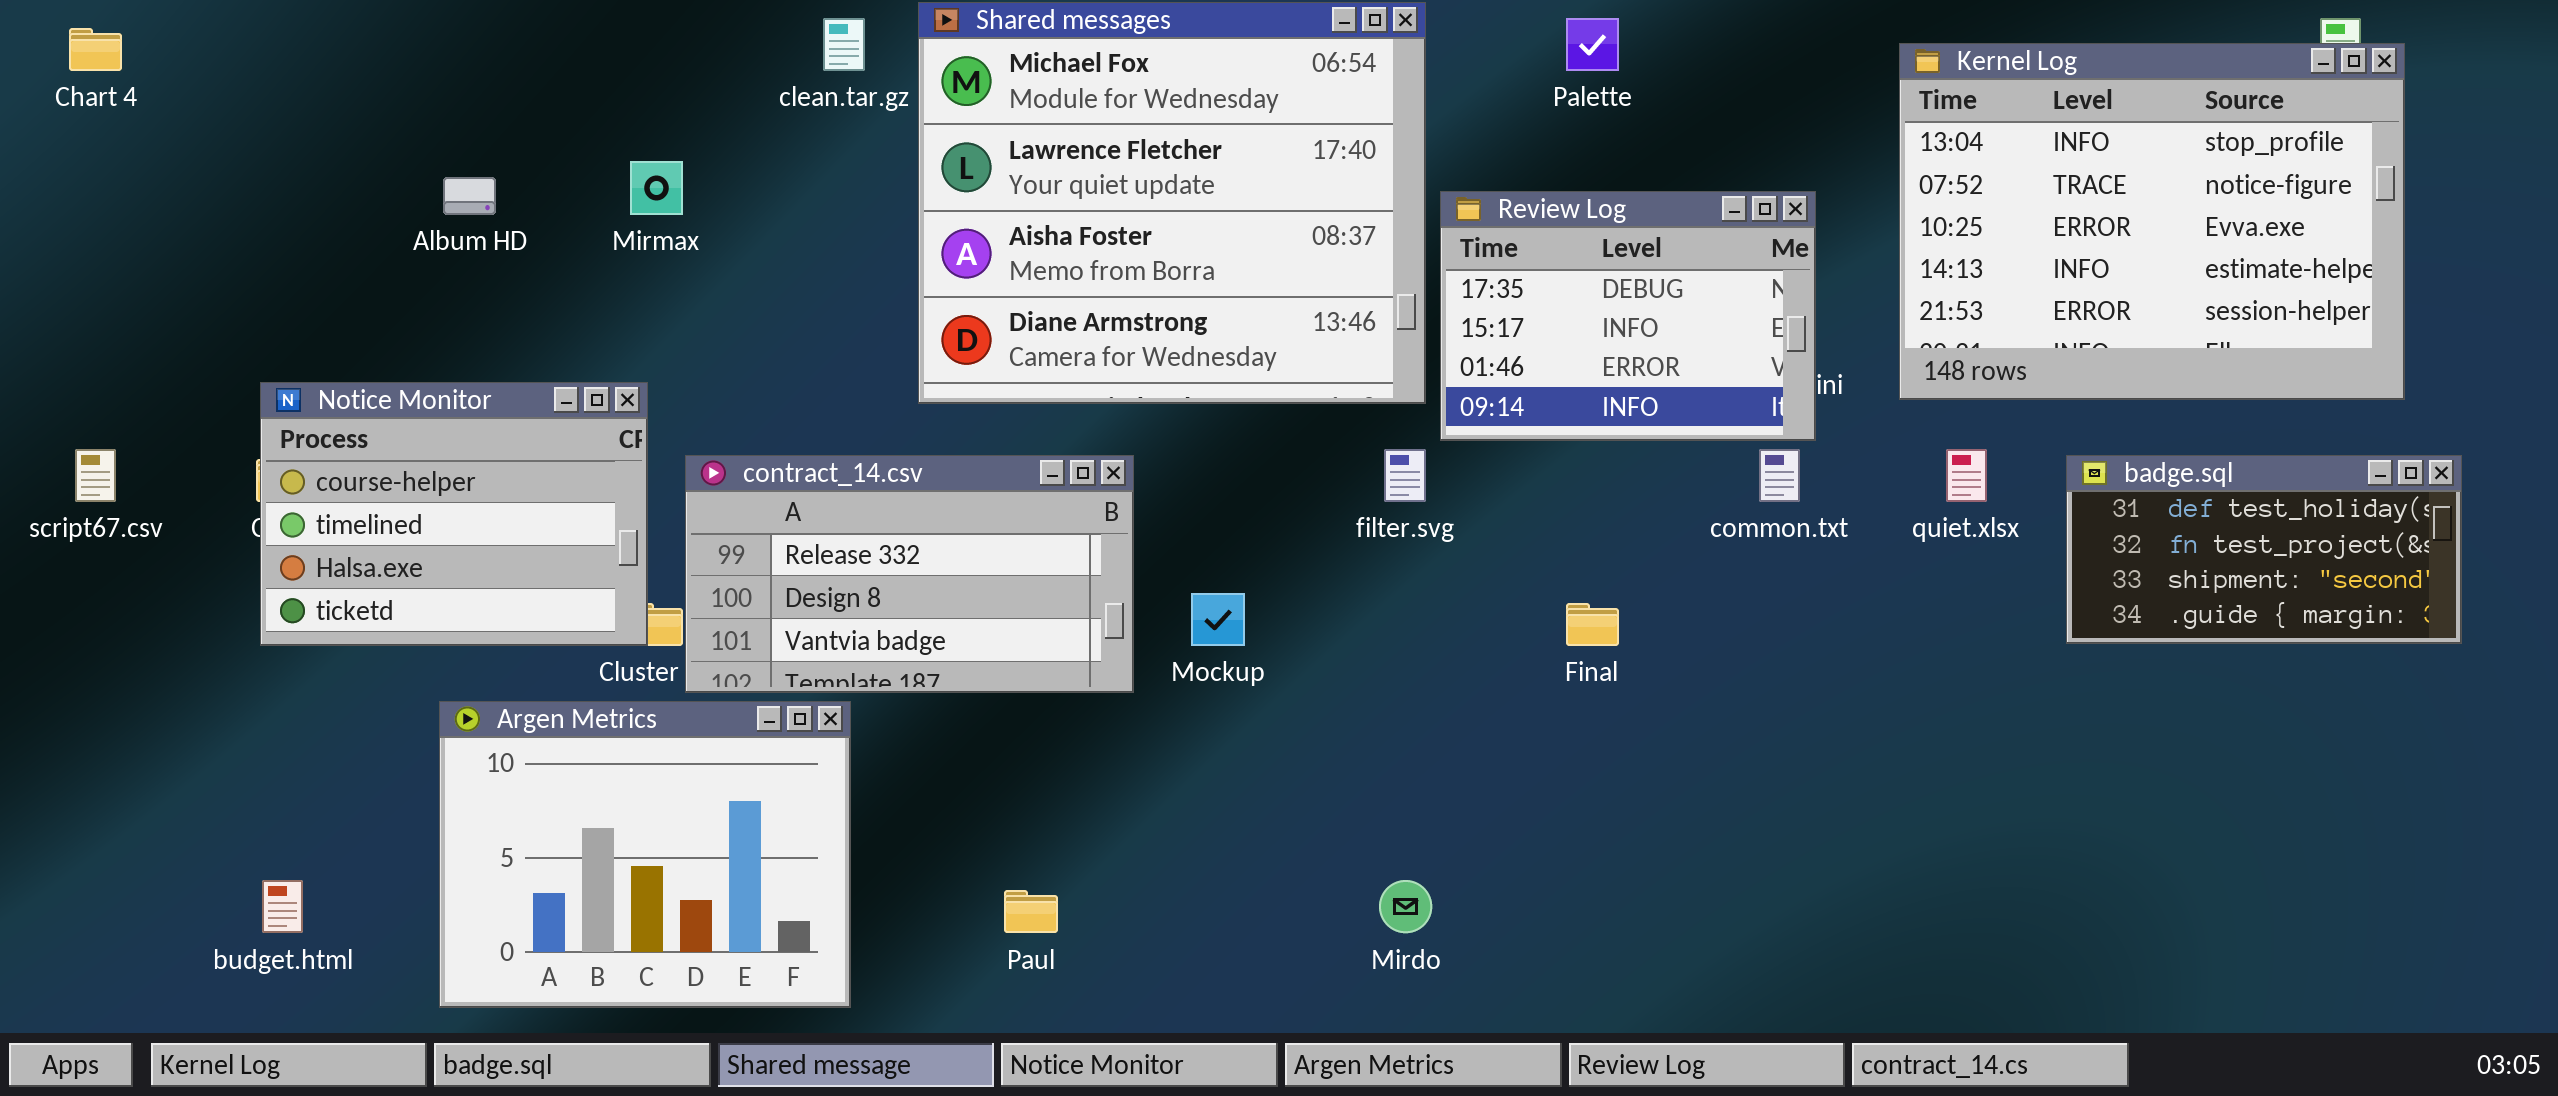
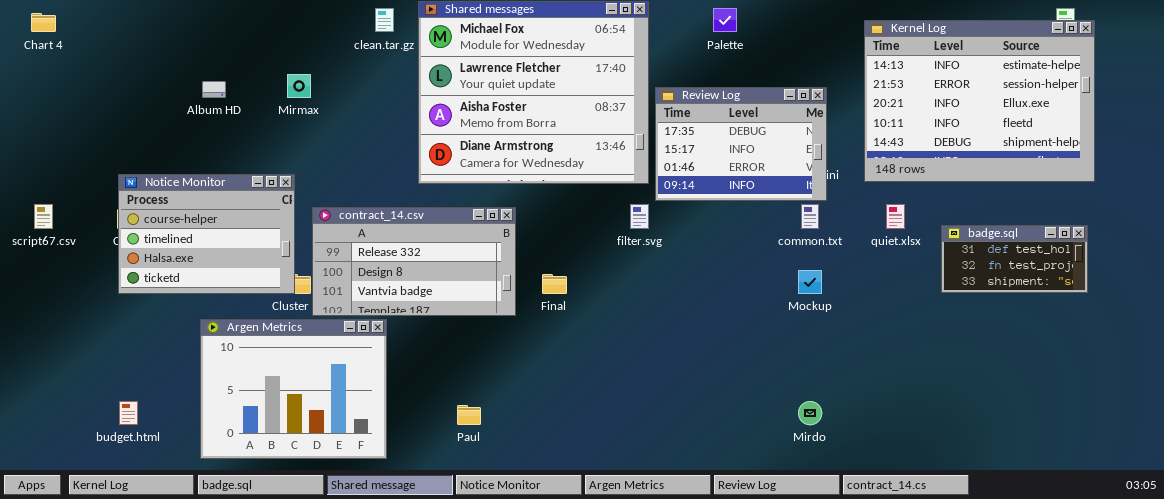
Kernel Log: [1899,43,2405,400] -> [864,20,1095,182], scrolled down 3 rows
badge.sql: [2066,455,2462,644] -> [941,225,1088,293], resized
Mockup: [1191,593,1245,646] -> [798,270,822,294], moved
Final: [1566,603,1619,646] -> [542,274,567,294], moved
Mirdo: [1379,880,1432,933] -> [798,401,822,425], moved

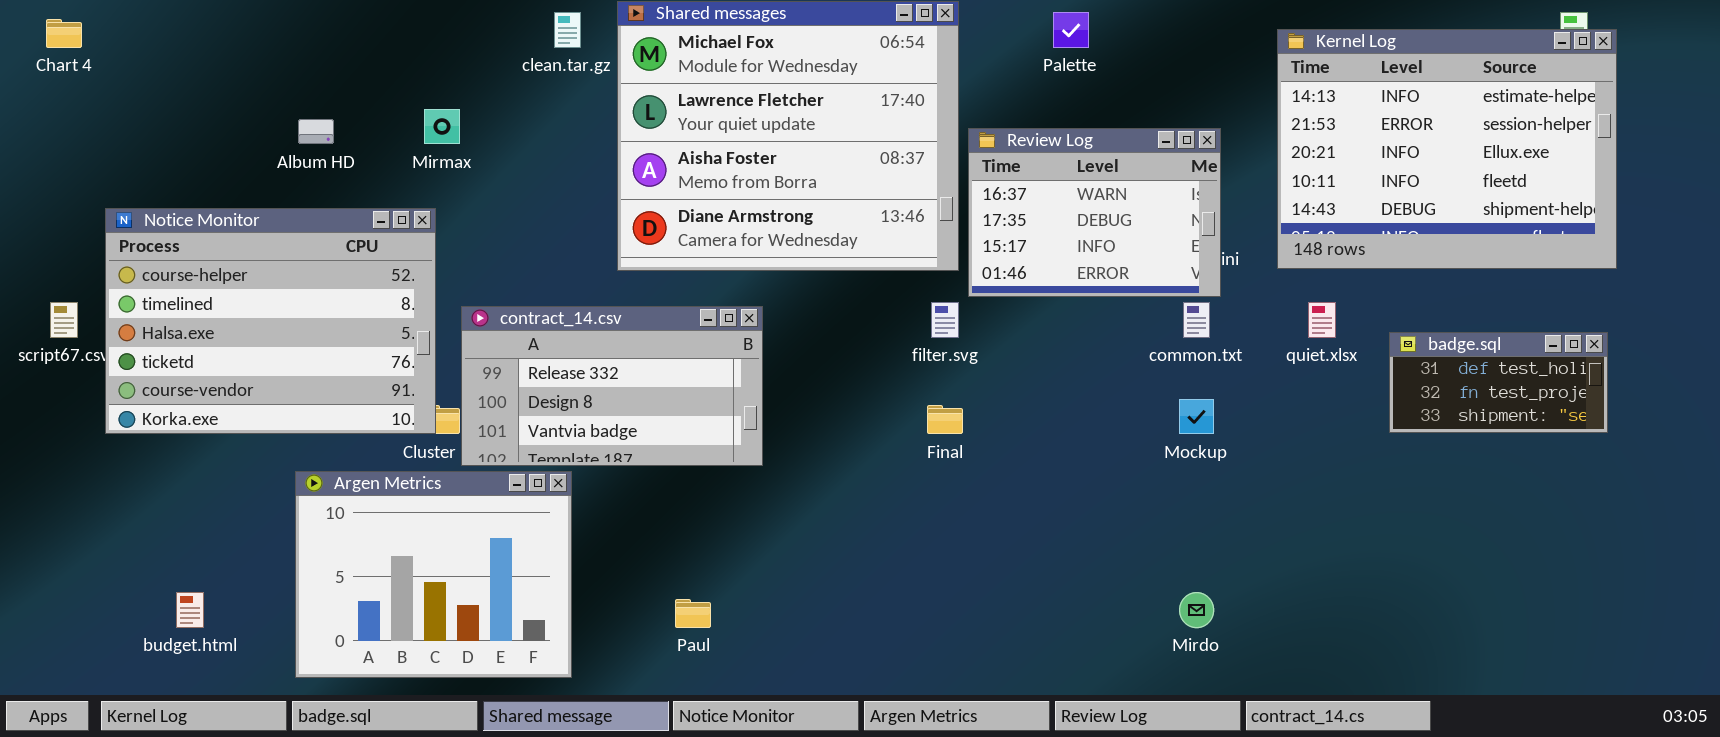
Review Log: [655,87,827,201] -> [968,128,1221,297], scrolled up 1 row
Notice Monitor: [118,174,295,294] -> [105,208,436,434], resized
Final: [542,274,567,294] -> [927,405,963,434], moved

